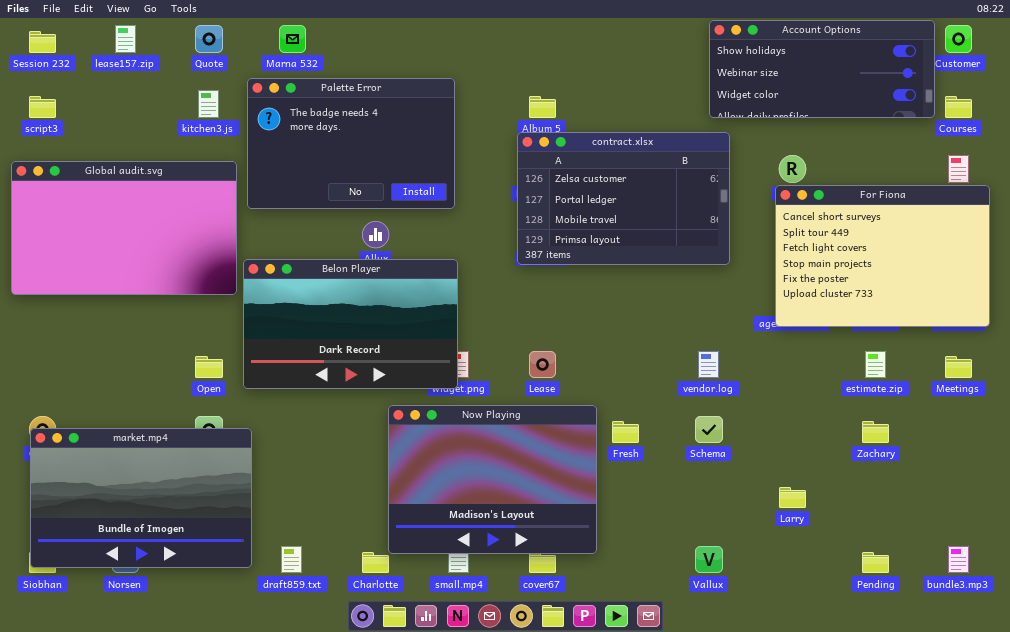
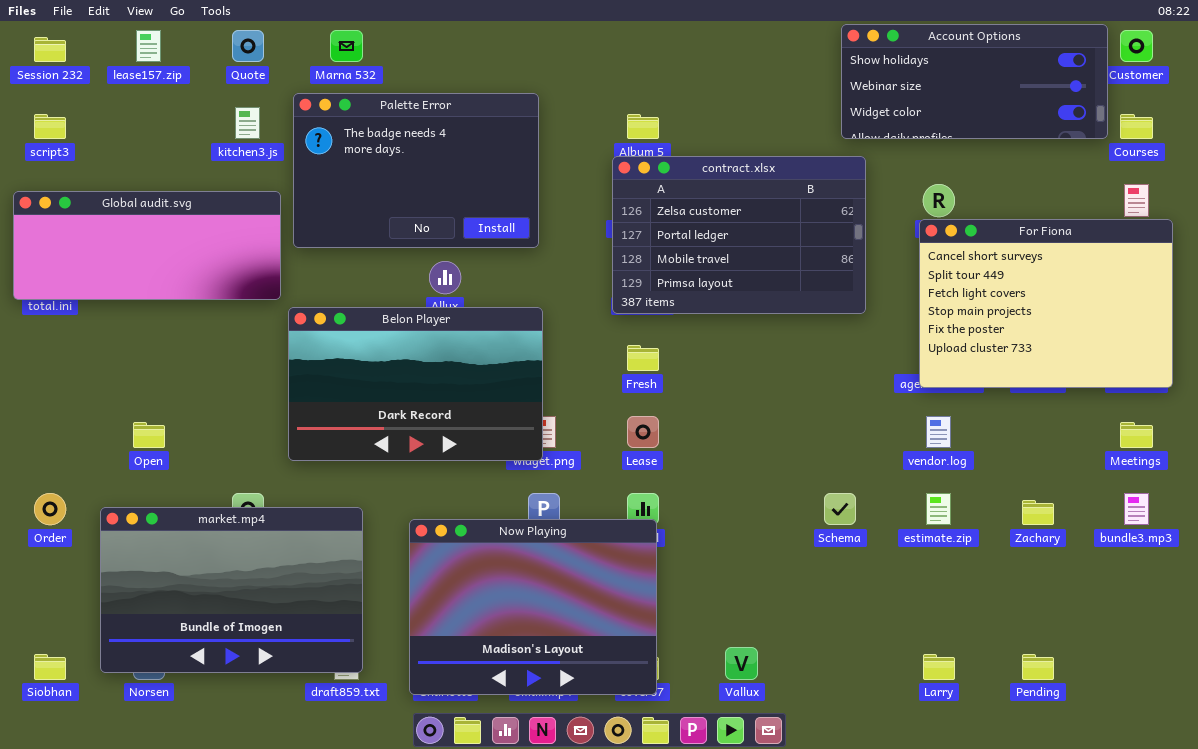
Global audit.svg: [11,161,237,295] -> [13,191,281,300], resized
vendor.log: [698,351,719,378] -> [926,416,951,448], moved
estimate.zip: [865,351,886,378] -> [926,493,951,525], moved
Open: [195,356,223,378] -> [133,422,165,448], moved
Now Playing: [388,405,597,554] -> [409,519,657,695], moved
Fresh: [612,421,639,443] -> [627,345,659,371], moved
market.mp4: [30,428,252,568] -> [100,507,363,673], moved
Larry: [779,487,806,508] -> [923,654,955,680], moved
Vallux: [695,546,723,573] -> [725,647,758,680], moved
bundle3.mp3: [948,546,969,573] -> [1124,493,1149,525], moved

